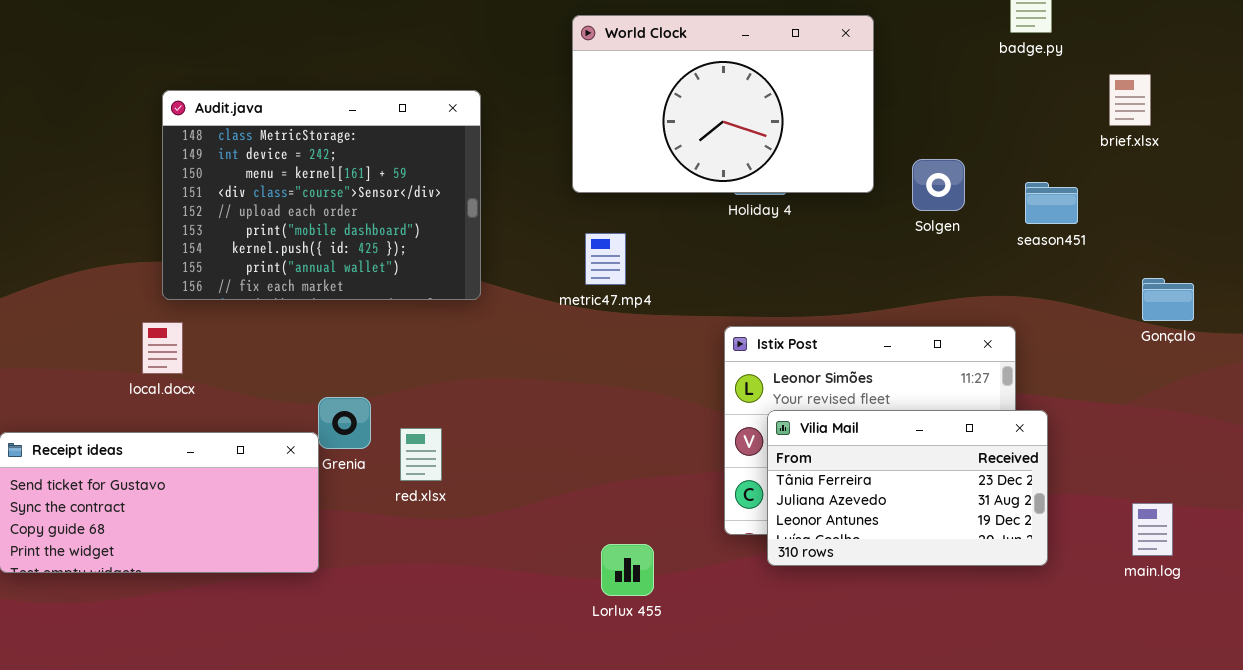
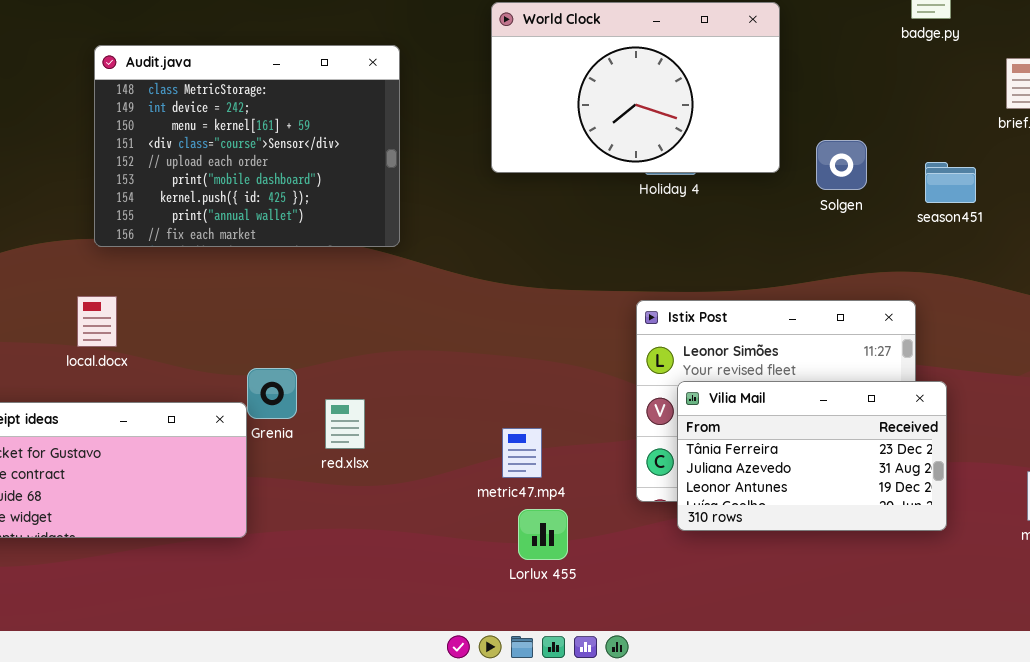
Audit.java: [162,90,481,300] -> [94,45,400,247], moved
metric47.mp4: [585,233,626,285] -> [502,428,542,478], moved

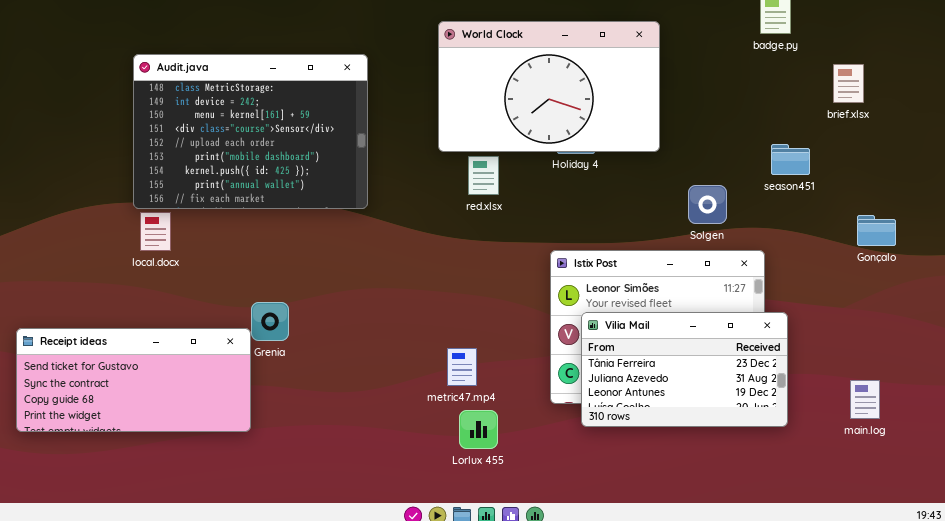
Solgen: [816,140,867,190] -> [688,185,727,224], moved
local.docx: [77,296,117,347] -> [140,212,171,251], moved
red.xlsx: [325,399,365,449] -> [468,156,499,195], moved

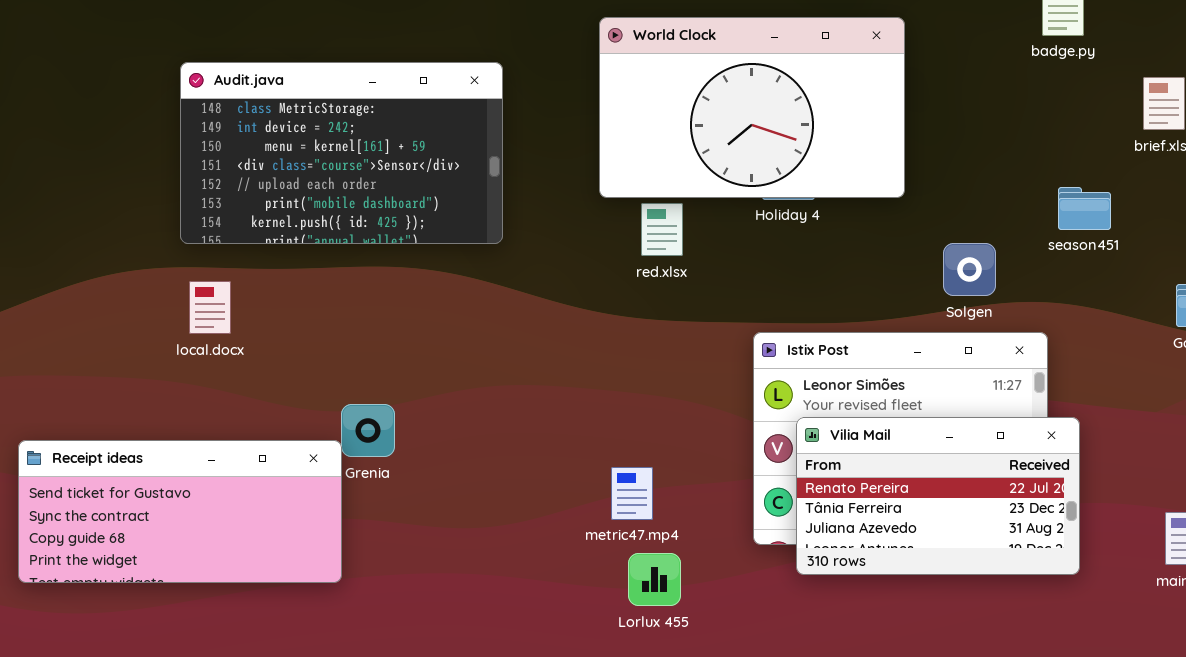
Audit.java: [133,54,368,209] -> [180,62,503,244], resized
Vilia Mail: [581,312,788,427] -> [796,417,1080,575], scrolled up 1 row

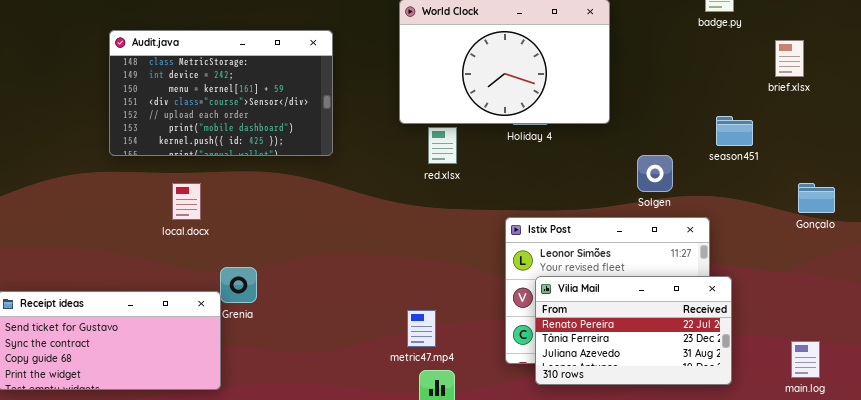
local.docx: [189,281,231,334] -> [172,183,201,220], moved

